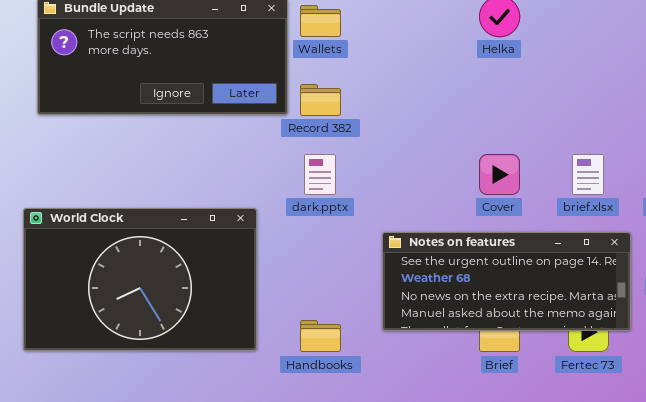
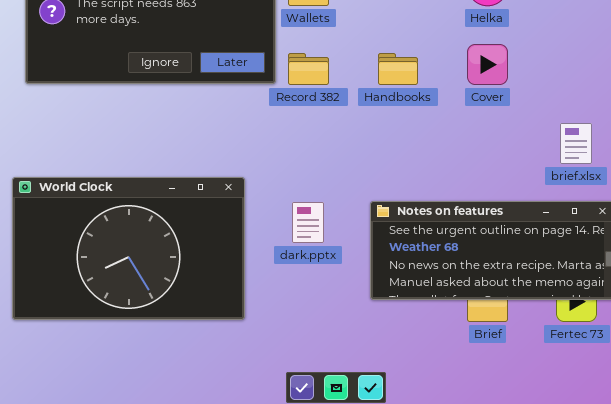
dark.pptx: [304,154,336,195] -> [292,202,324,243], moved
Cover: [479,154,520,195] -> [467,44,508,85], moved
Handbooks: [300,320,341,352] -> [378,53,418,85], moved

